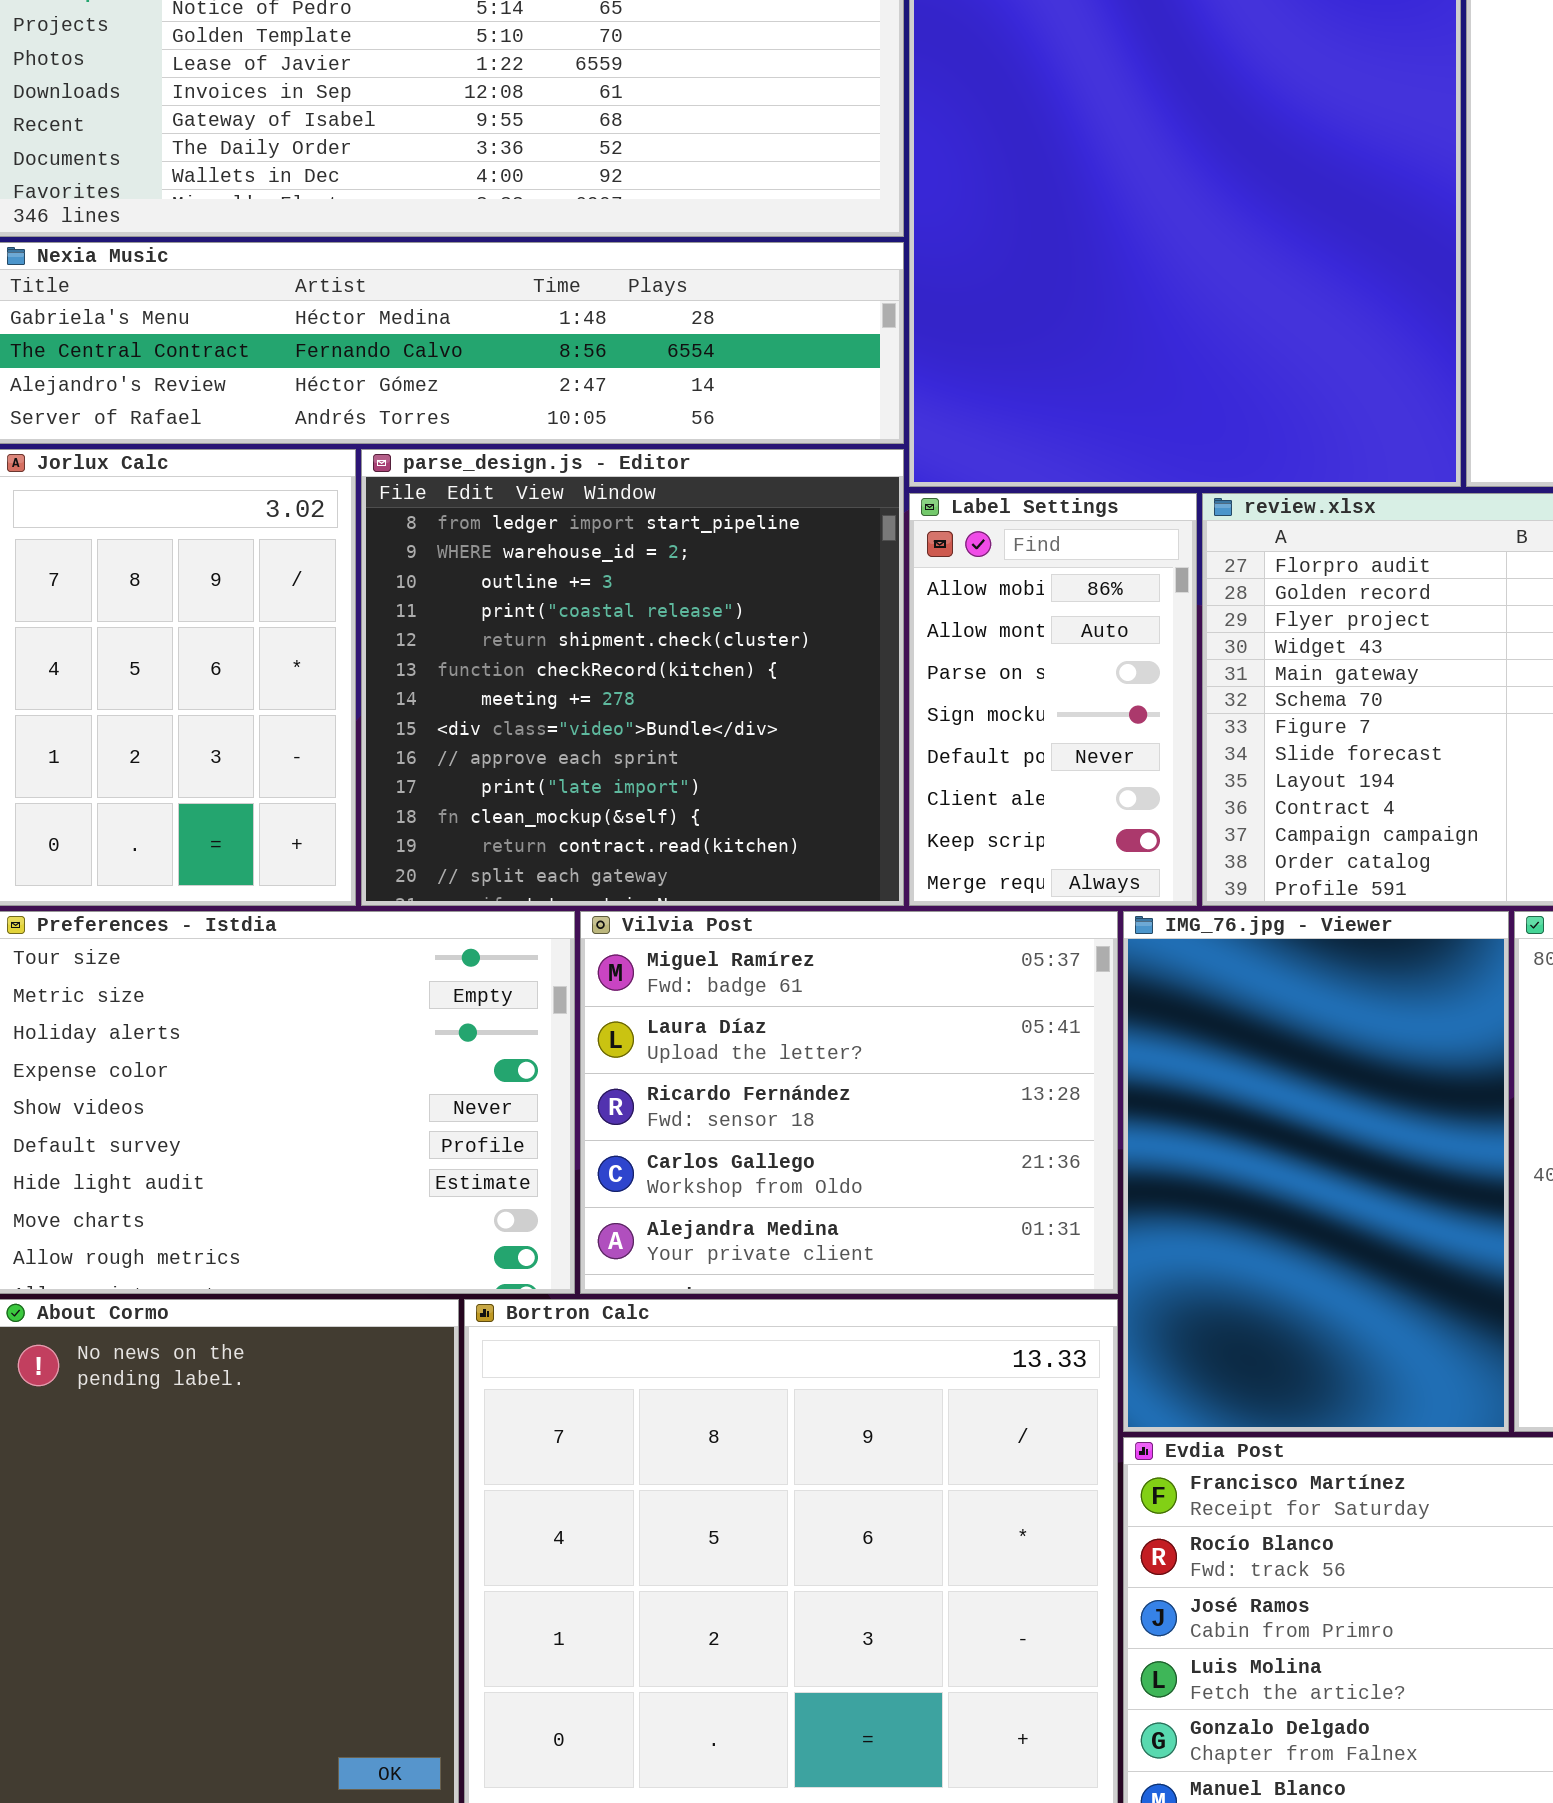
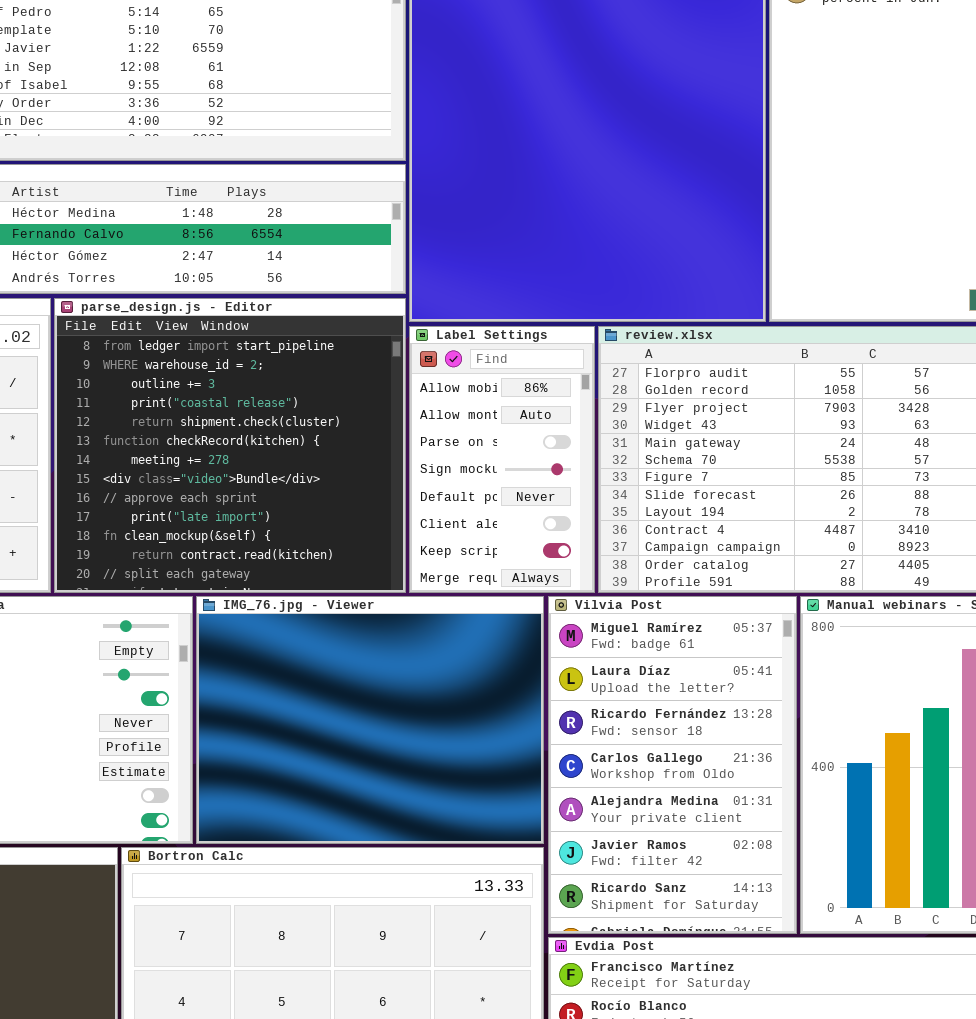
Vilvia Post: [580,911,1118,1294] -> [548,596,797,934], moved, resized
IMG_76.jpg - Viewer: [1123,911,1509,1432] -> [196,596,544,844], moved, resized

